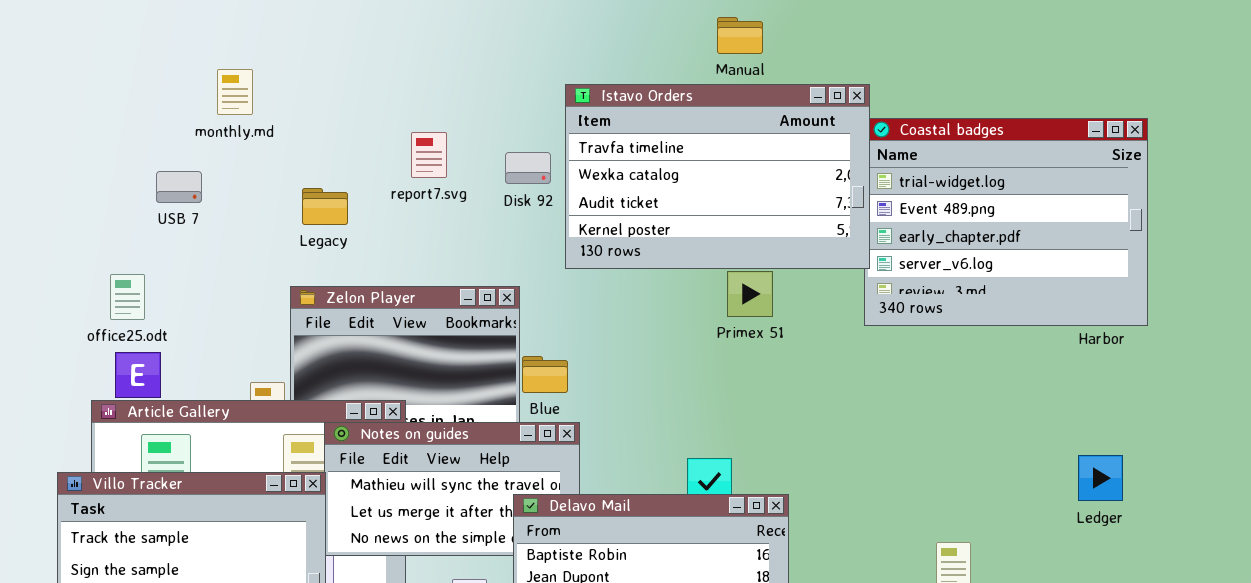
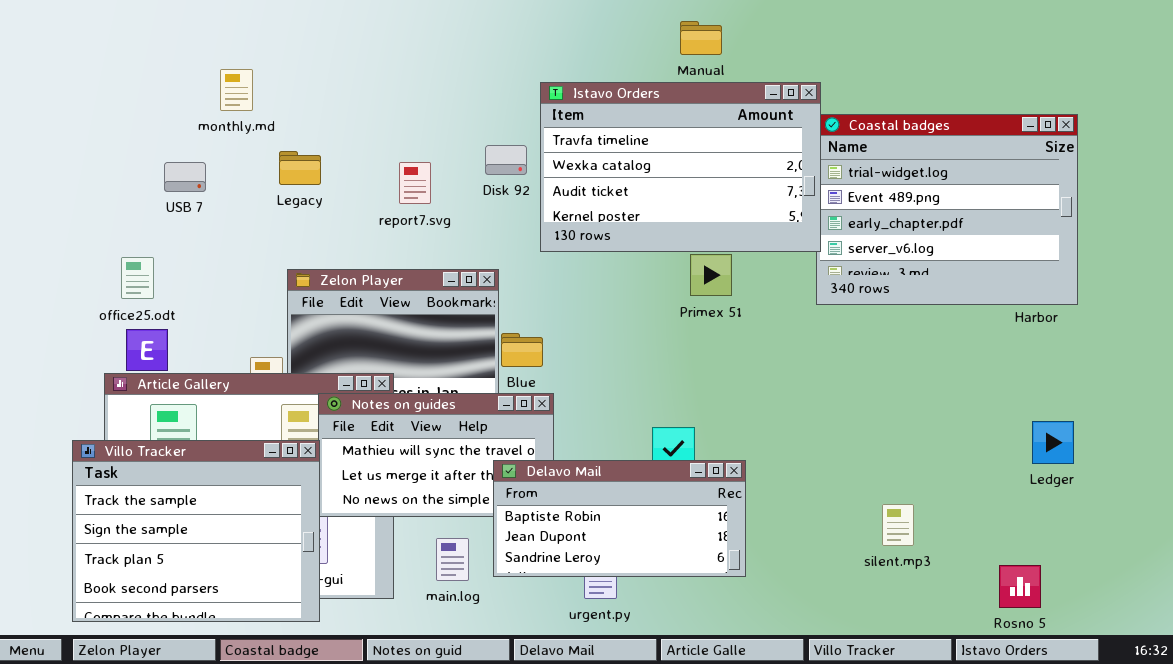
report7.svg: [411,132,447,178] -> [399,162,431,204], moved
Legacy: [302,188,348,225] -> [279,151,321,185], moved
Ledger: [1078,455,1123,501] -> [1032,421,1074,464], moved

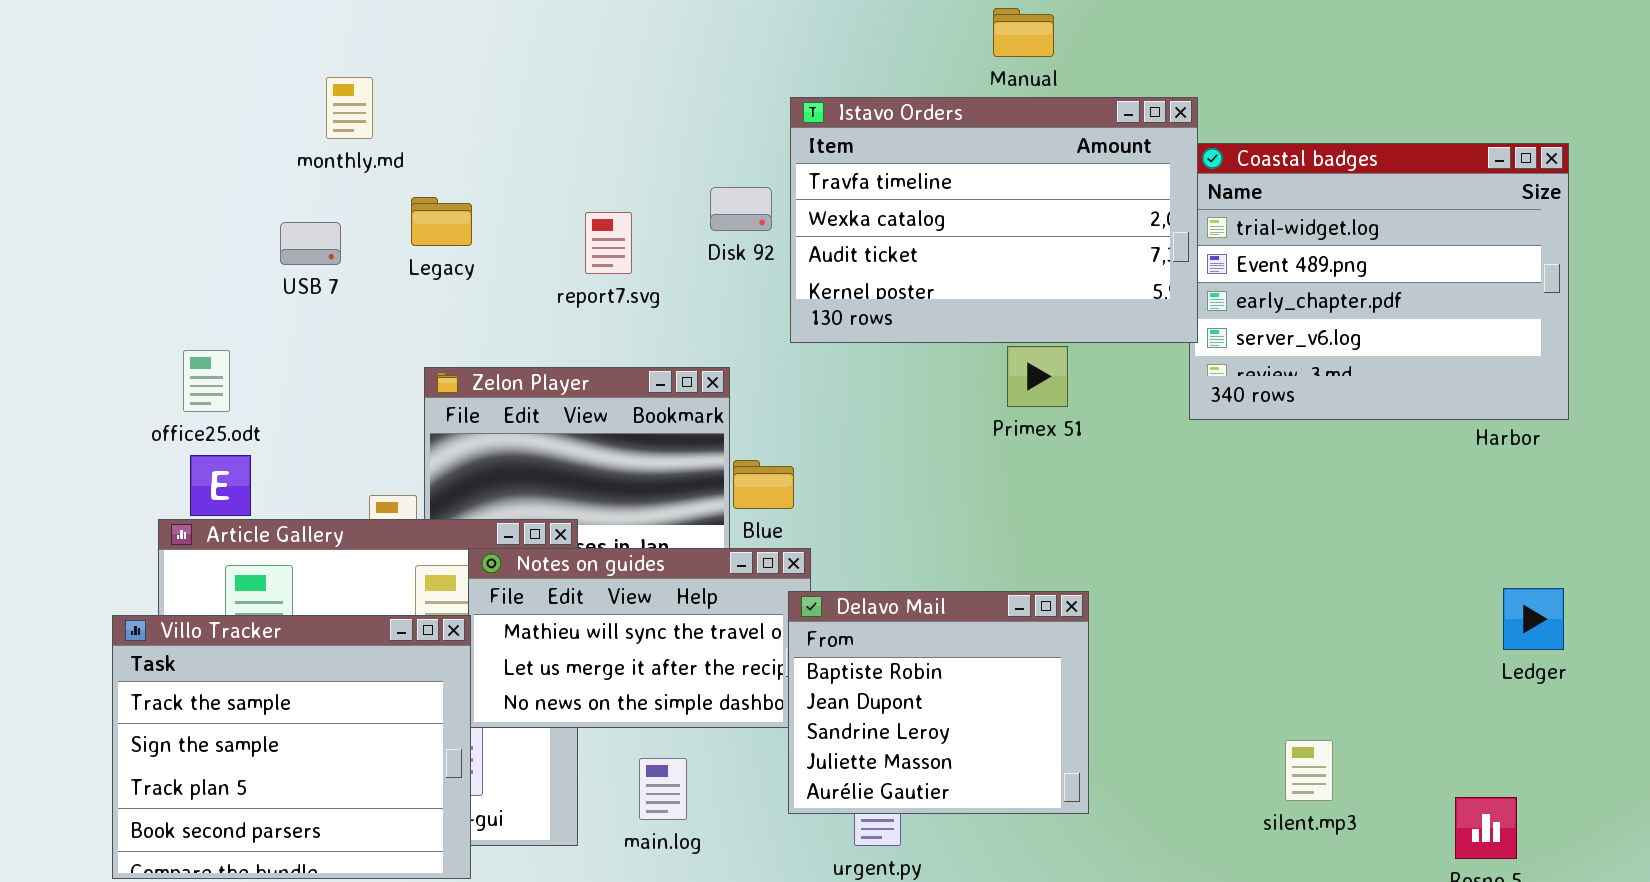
USB 7: [164,162,206,192] -> [280,222,341,265], moved
Delavo Mail: [493,460,746,577] -> [788,591,1089,814], resized
silent.mp3: [882,504,914,546] -> [1285,740,1333,801], moved

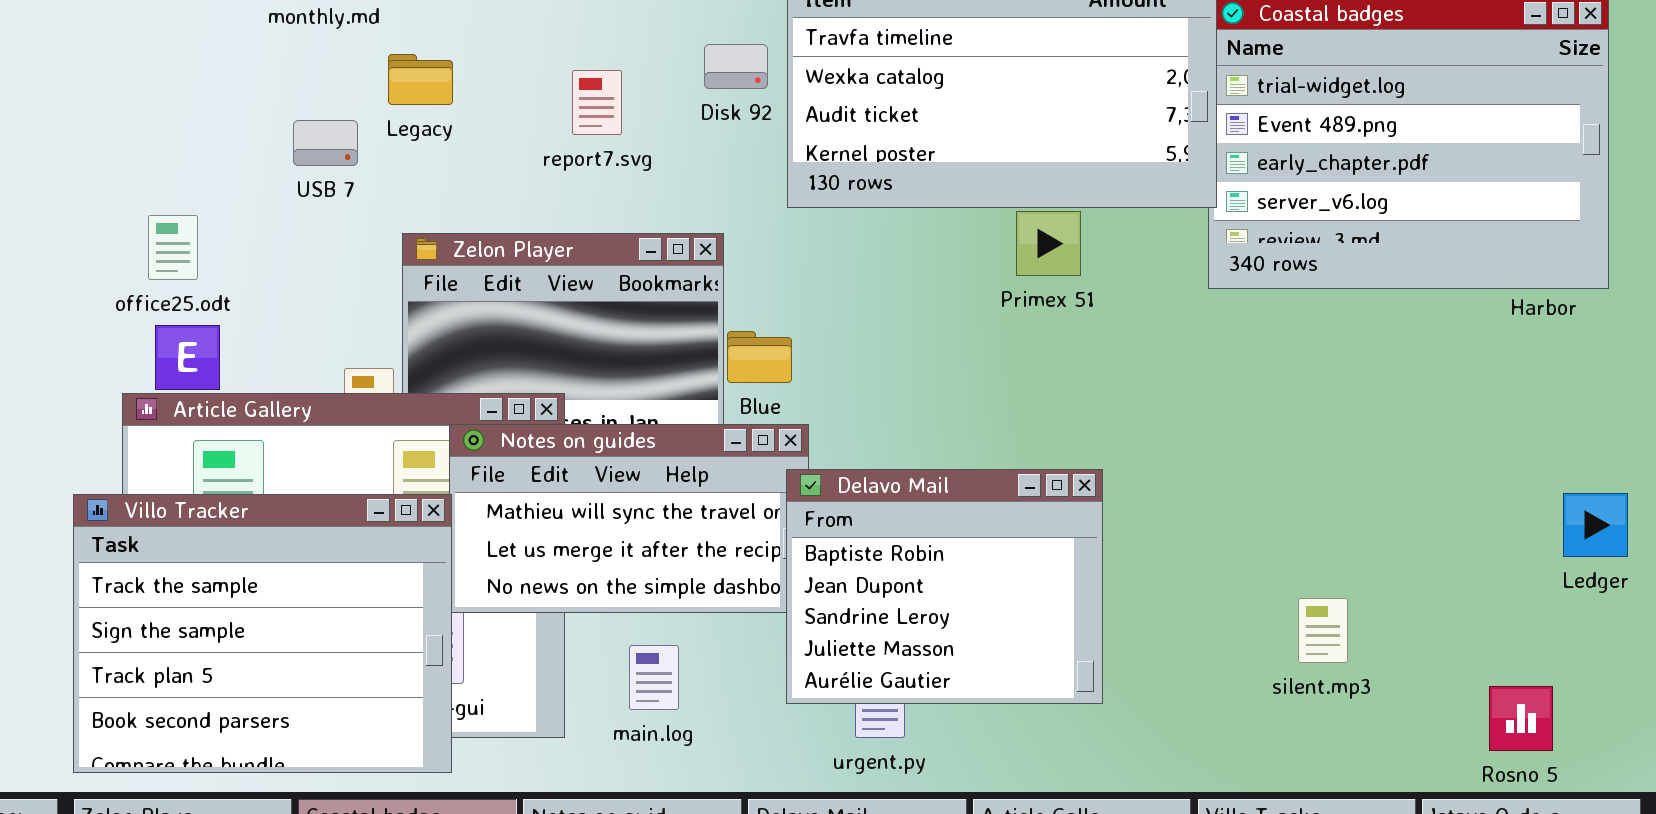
USB 7: [280,222,341,265] -> [293,120,358,166], moved
Ledger: [1503,588,1564,650] -> [1563,493,1628,557], moved
silent.mp3: [1285,740,1333,801] -> [1298,598,1348,663], moved

